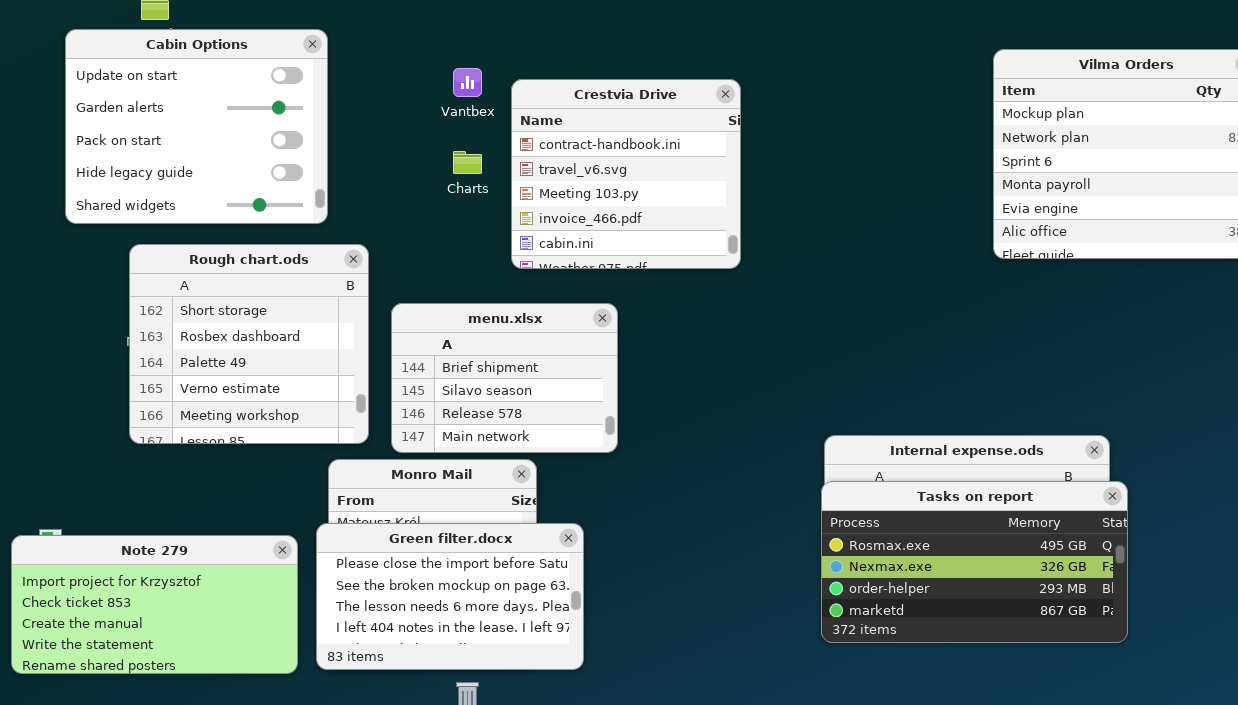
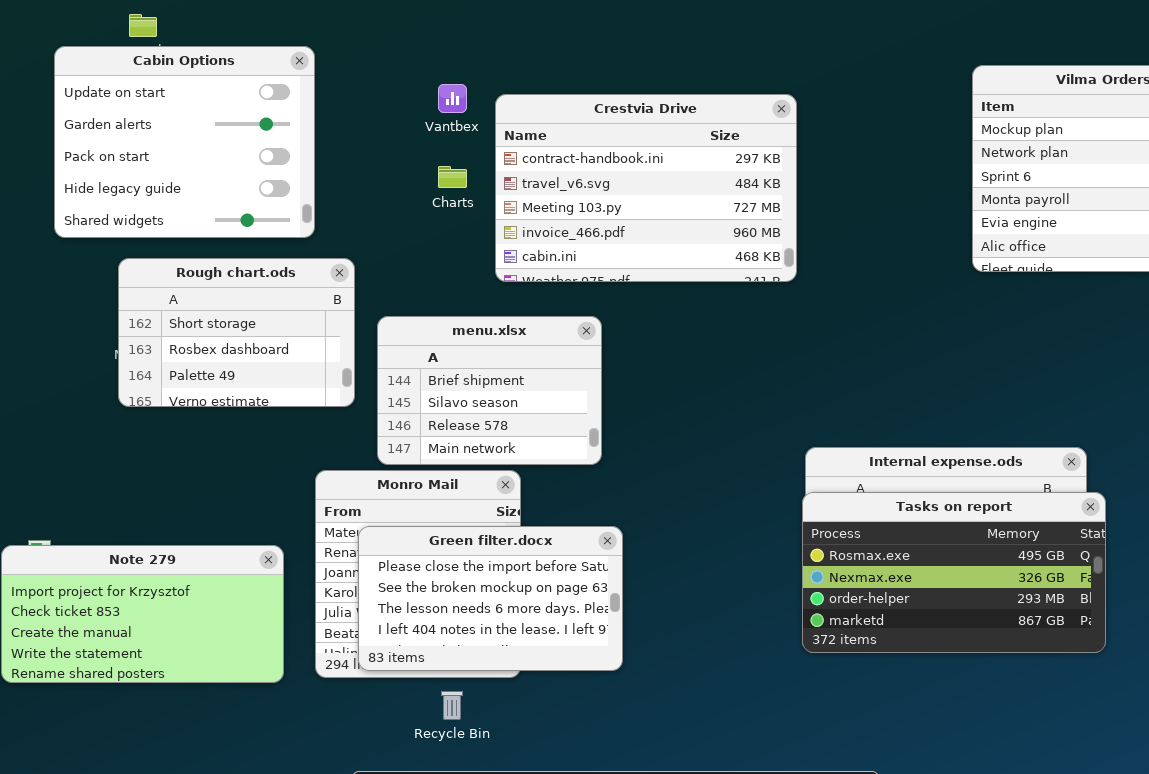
Crestvia Drive: [511,79,741,269] -> [495,94,797,282], resized
Rough chart.ods: [129,244,369,444] -> [118,258,355,407], resized
Green filter.docx: [316,523,584,670] -> [358,526,623,671], moved

